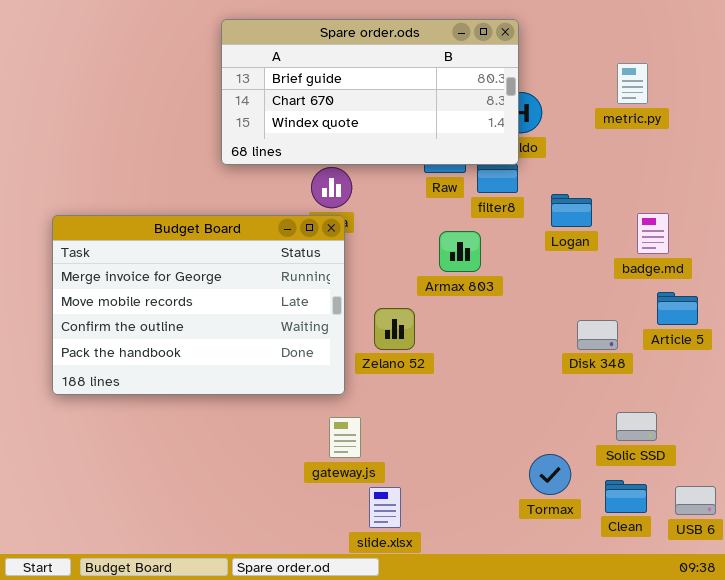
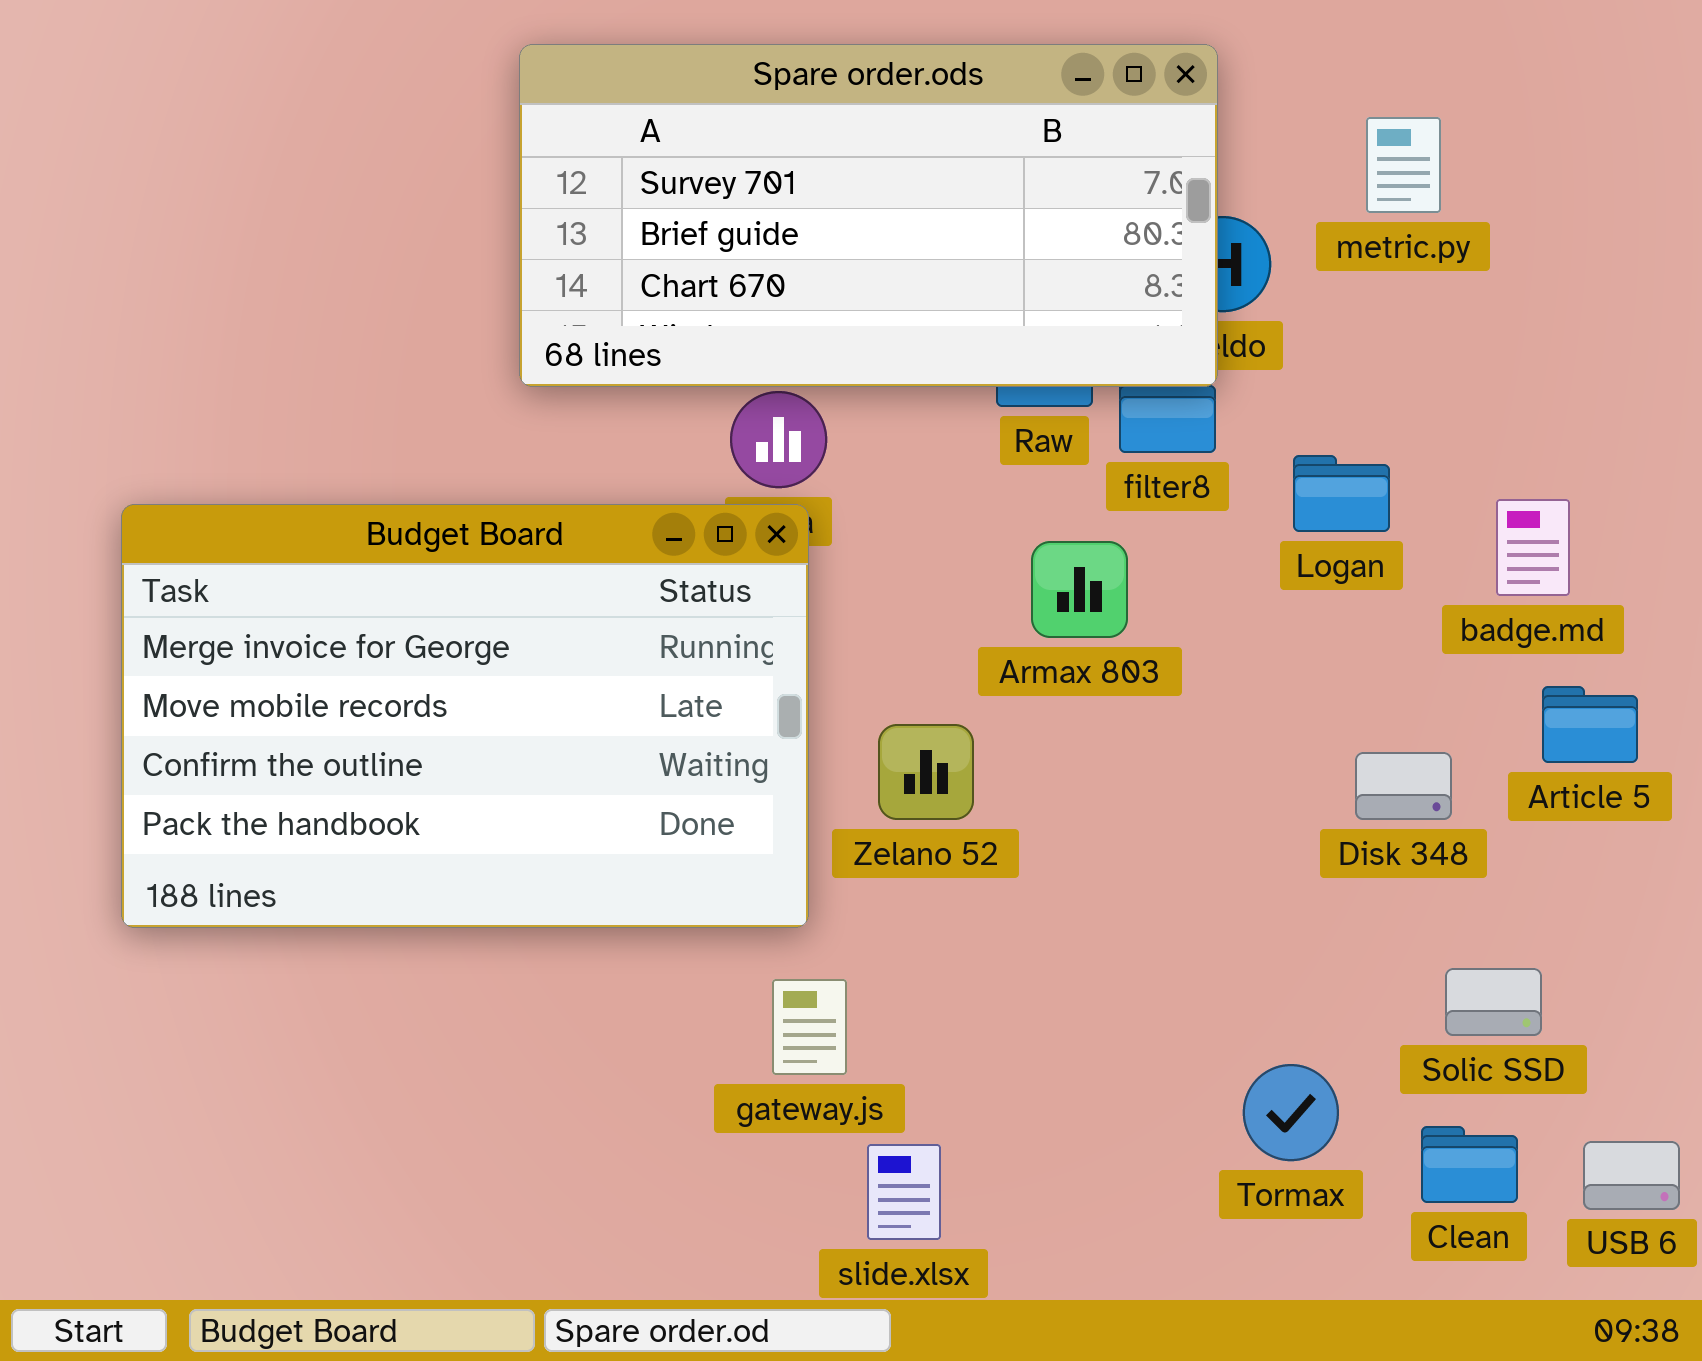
Spare order.ods: [221,19,519,165] -> [519,44,1218,387], scrolled up 1 row
metric.py: [617,63,648,104] -> [1366,117,1441,213], moved

